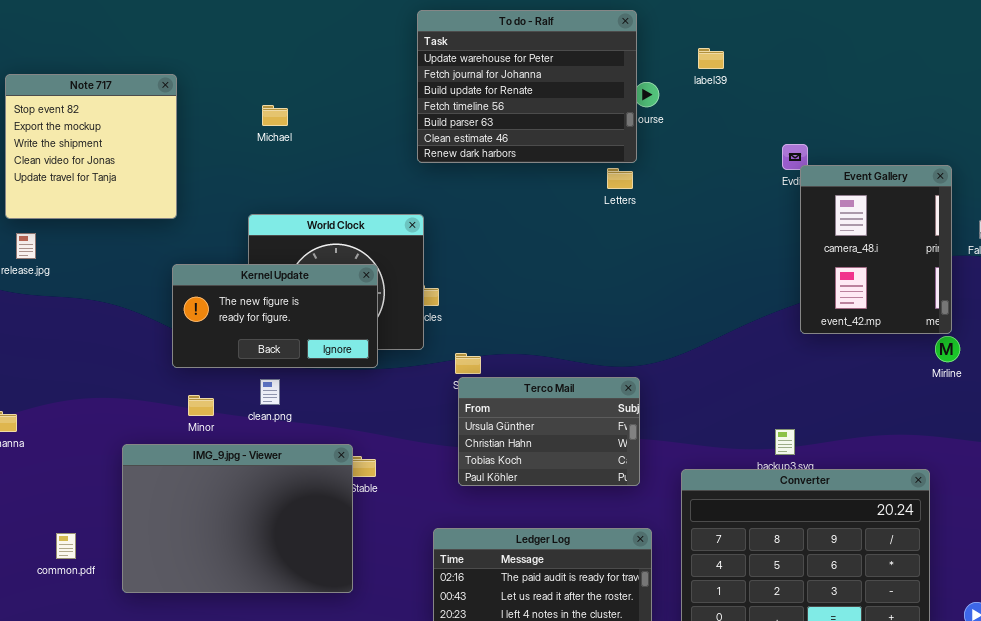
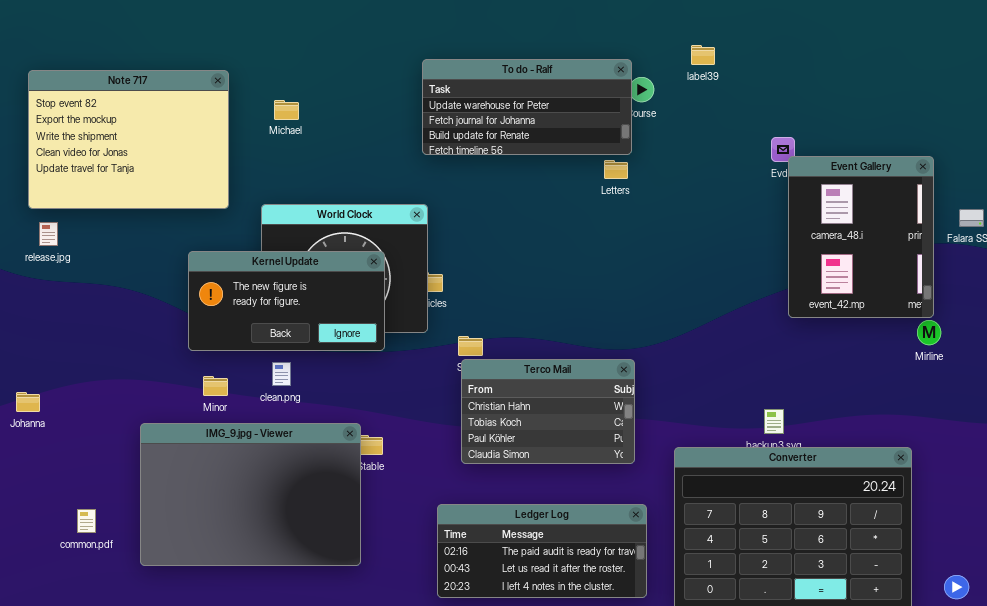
To do - Ralf: [417,10,637,163] -> [422,59,632,155], resized
Note 717: [5,74,177,219] -> [28,70,229,209], resized
Terco Mail: [458,377,640,486] -> [461,359,635,464], scrolled down 1 row

